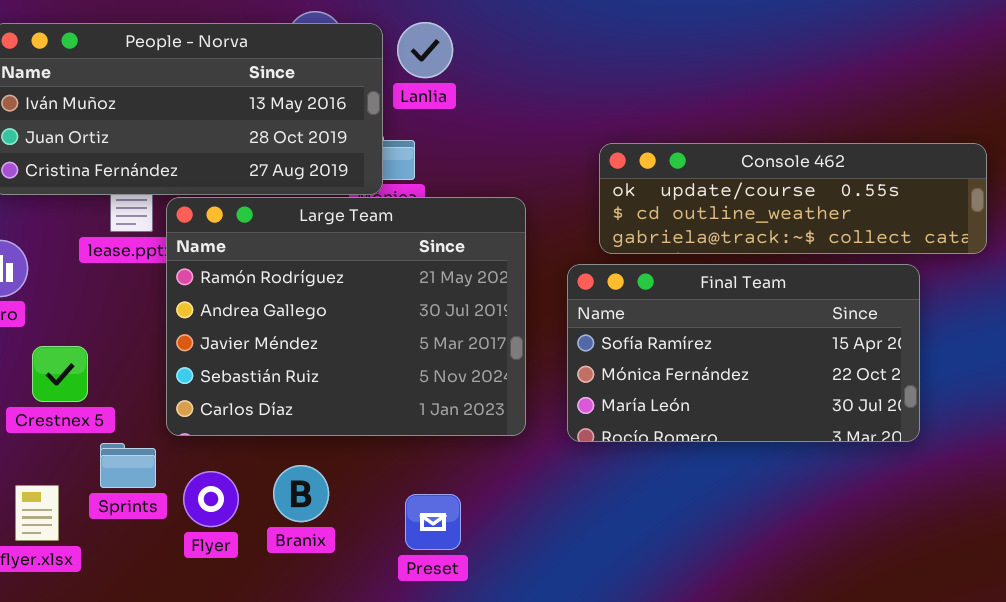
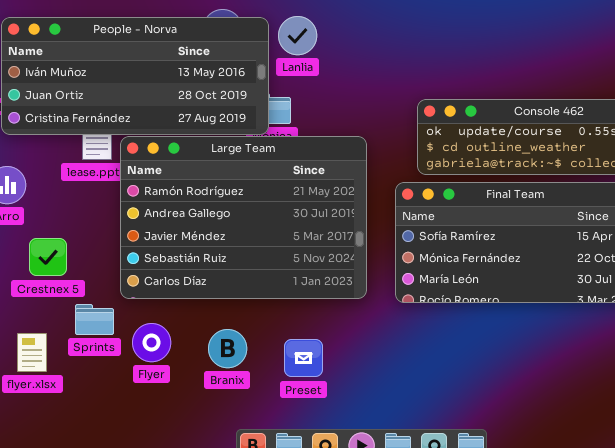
Branix: [273,465,329,522] -> [208,329,247,368], moved

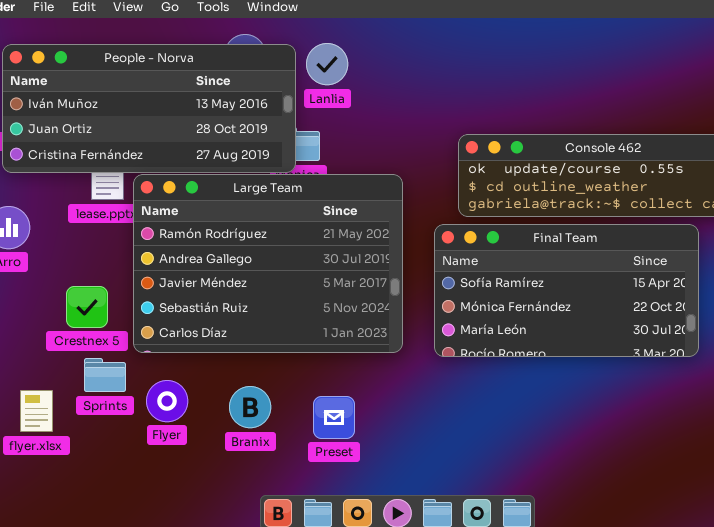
Crestnex 5: [29,238,67,276] -> [66,286,108,328], moved

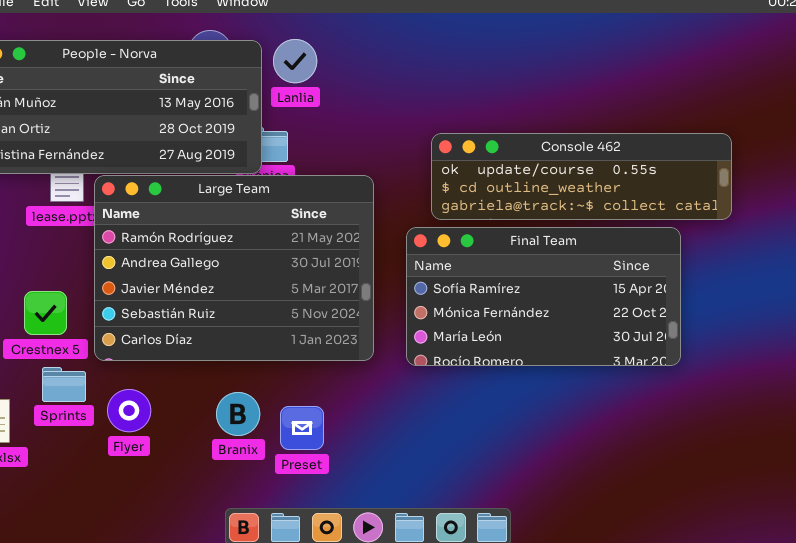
Branix: [229,386,271,428] -> [216,392,260,436], moved

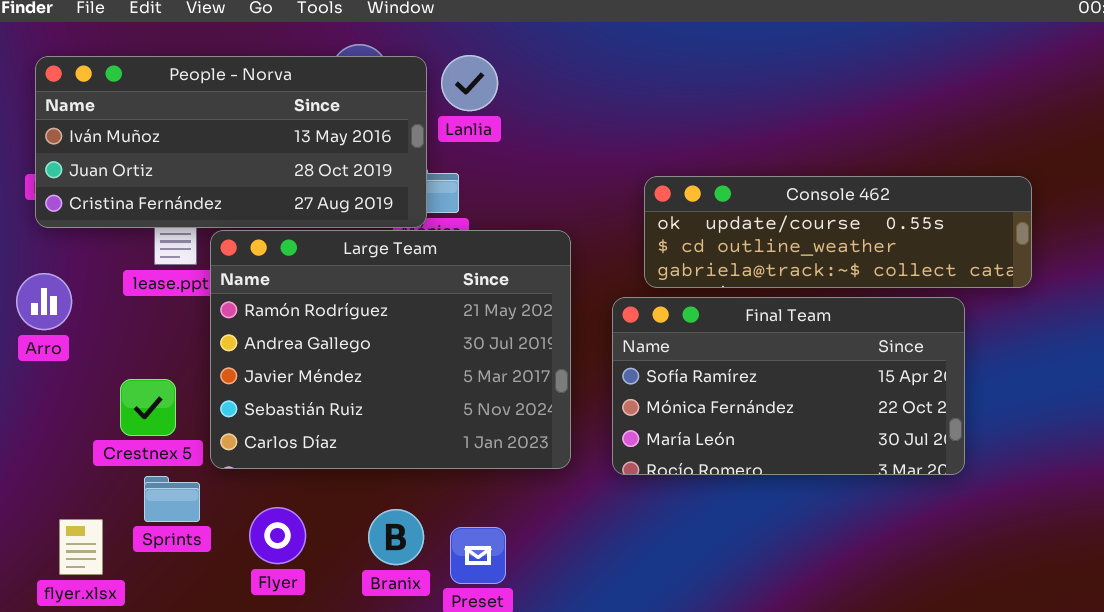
Flyer: [107,389,151,432] -> [249,507,306,564], moved

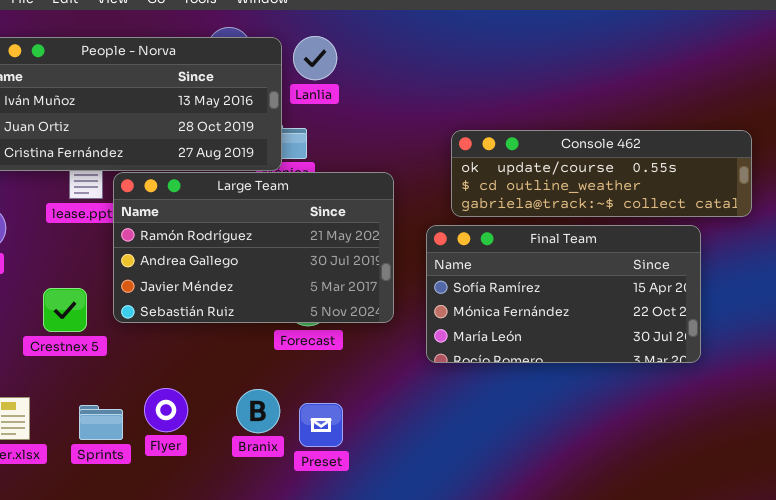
Large Team: [210,230,571,469] -> [113,172,394,323], resized
Sprints: [144,476,200,522] -> [79,405,123,440], moved

